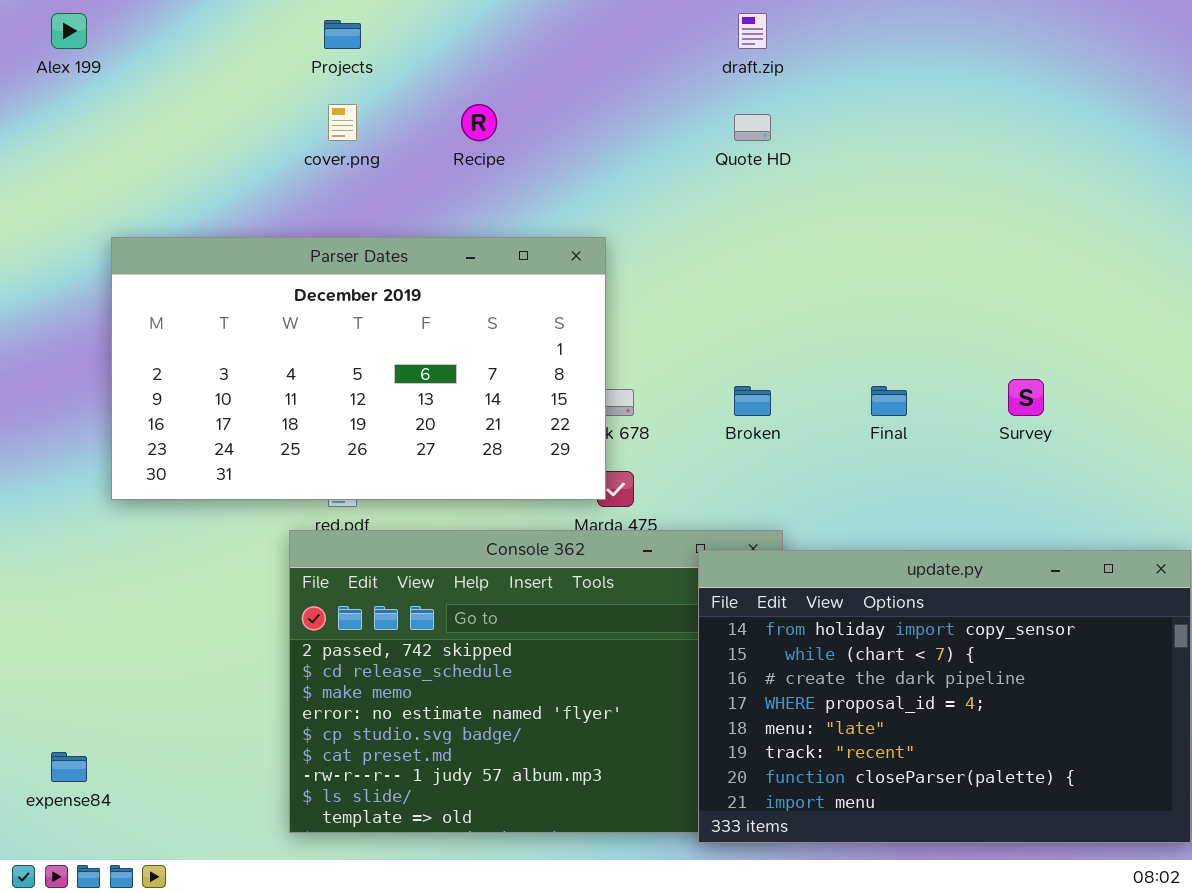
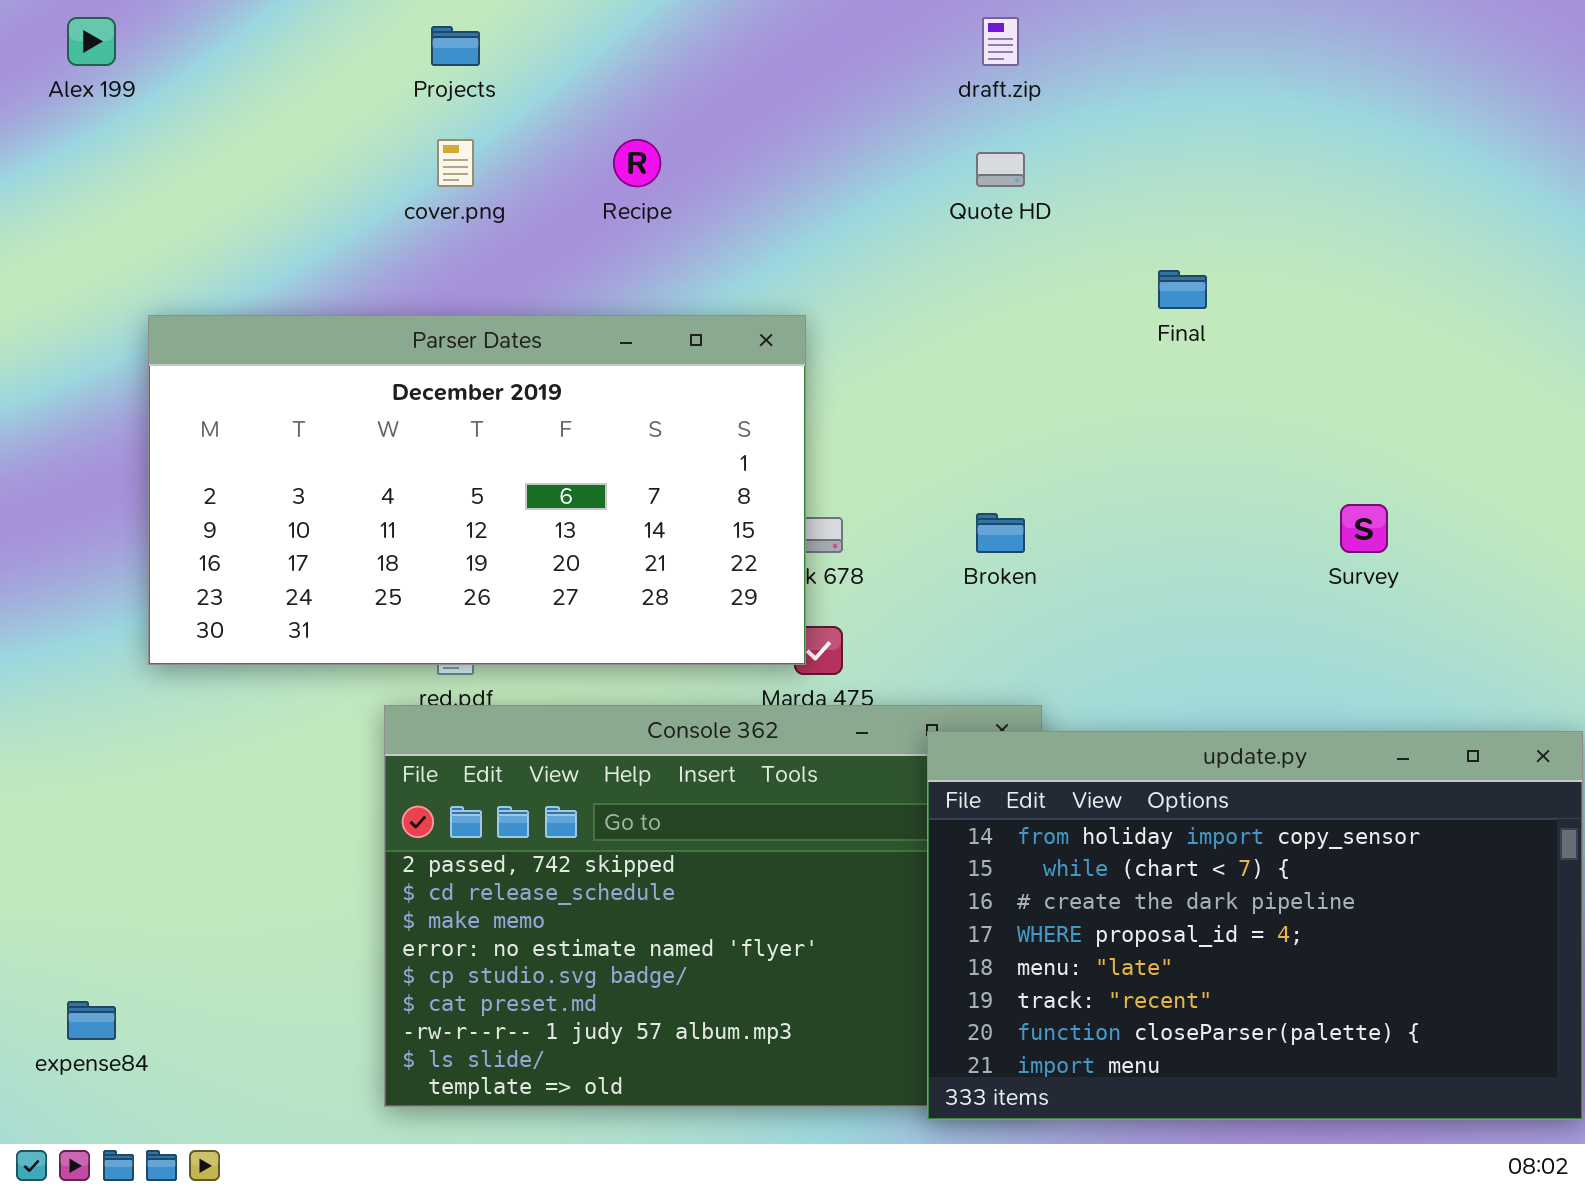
Final: [871,386,907,416] -> [1158,270,1207,309], moved

